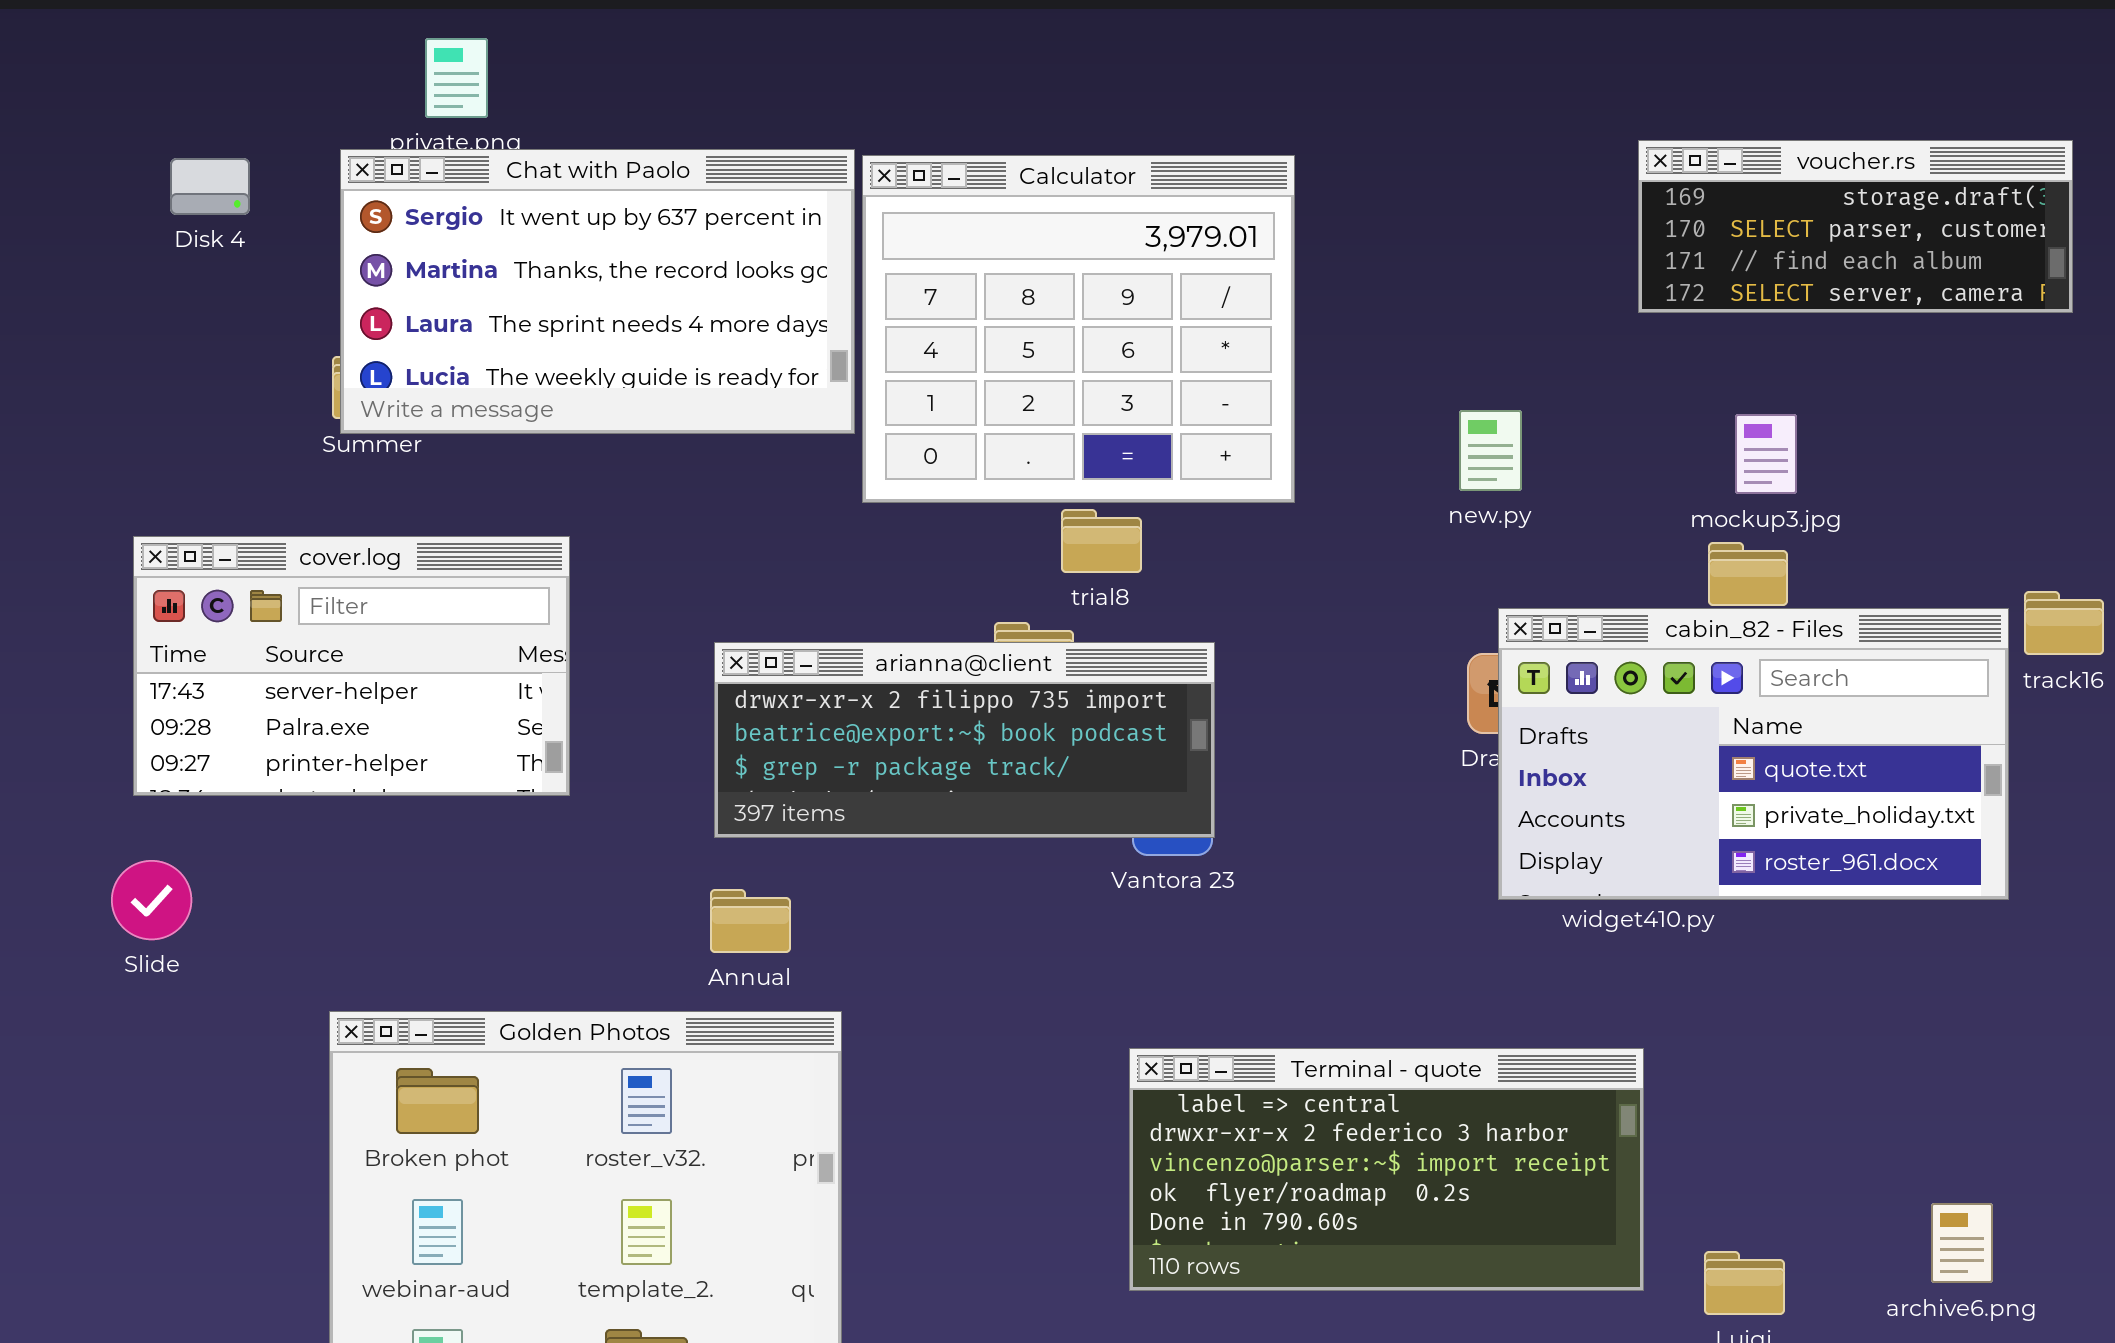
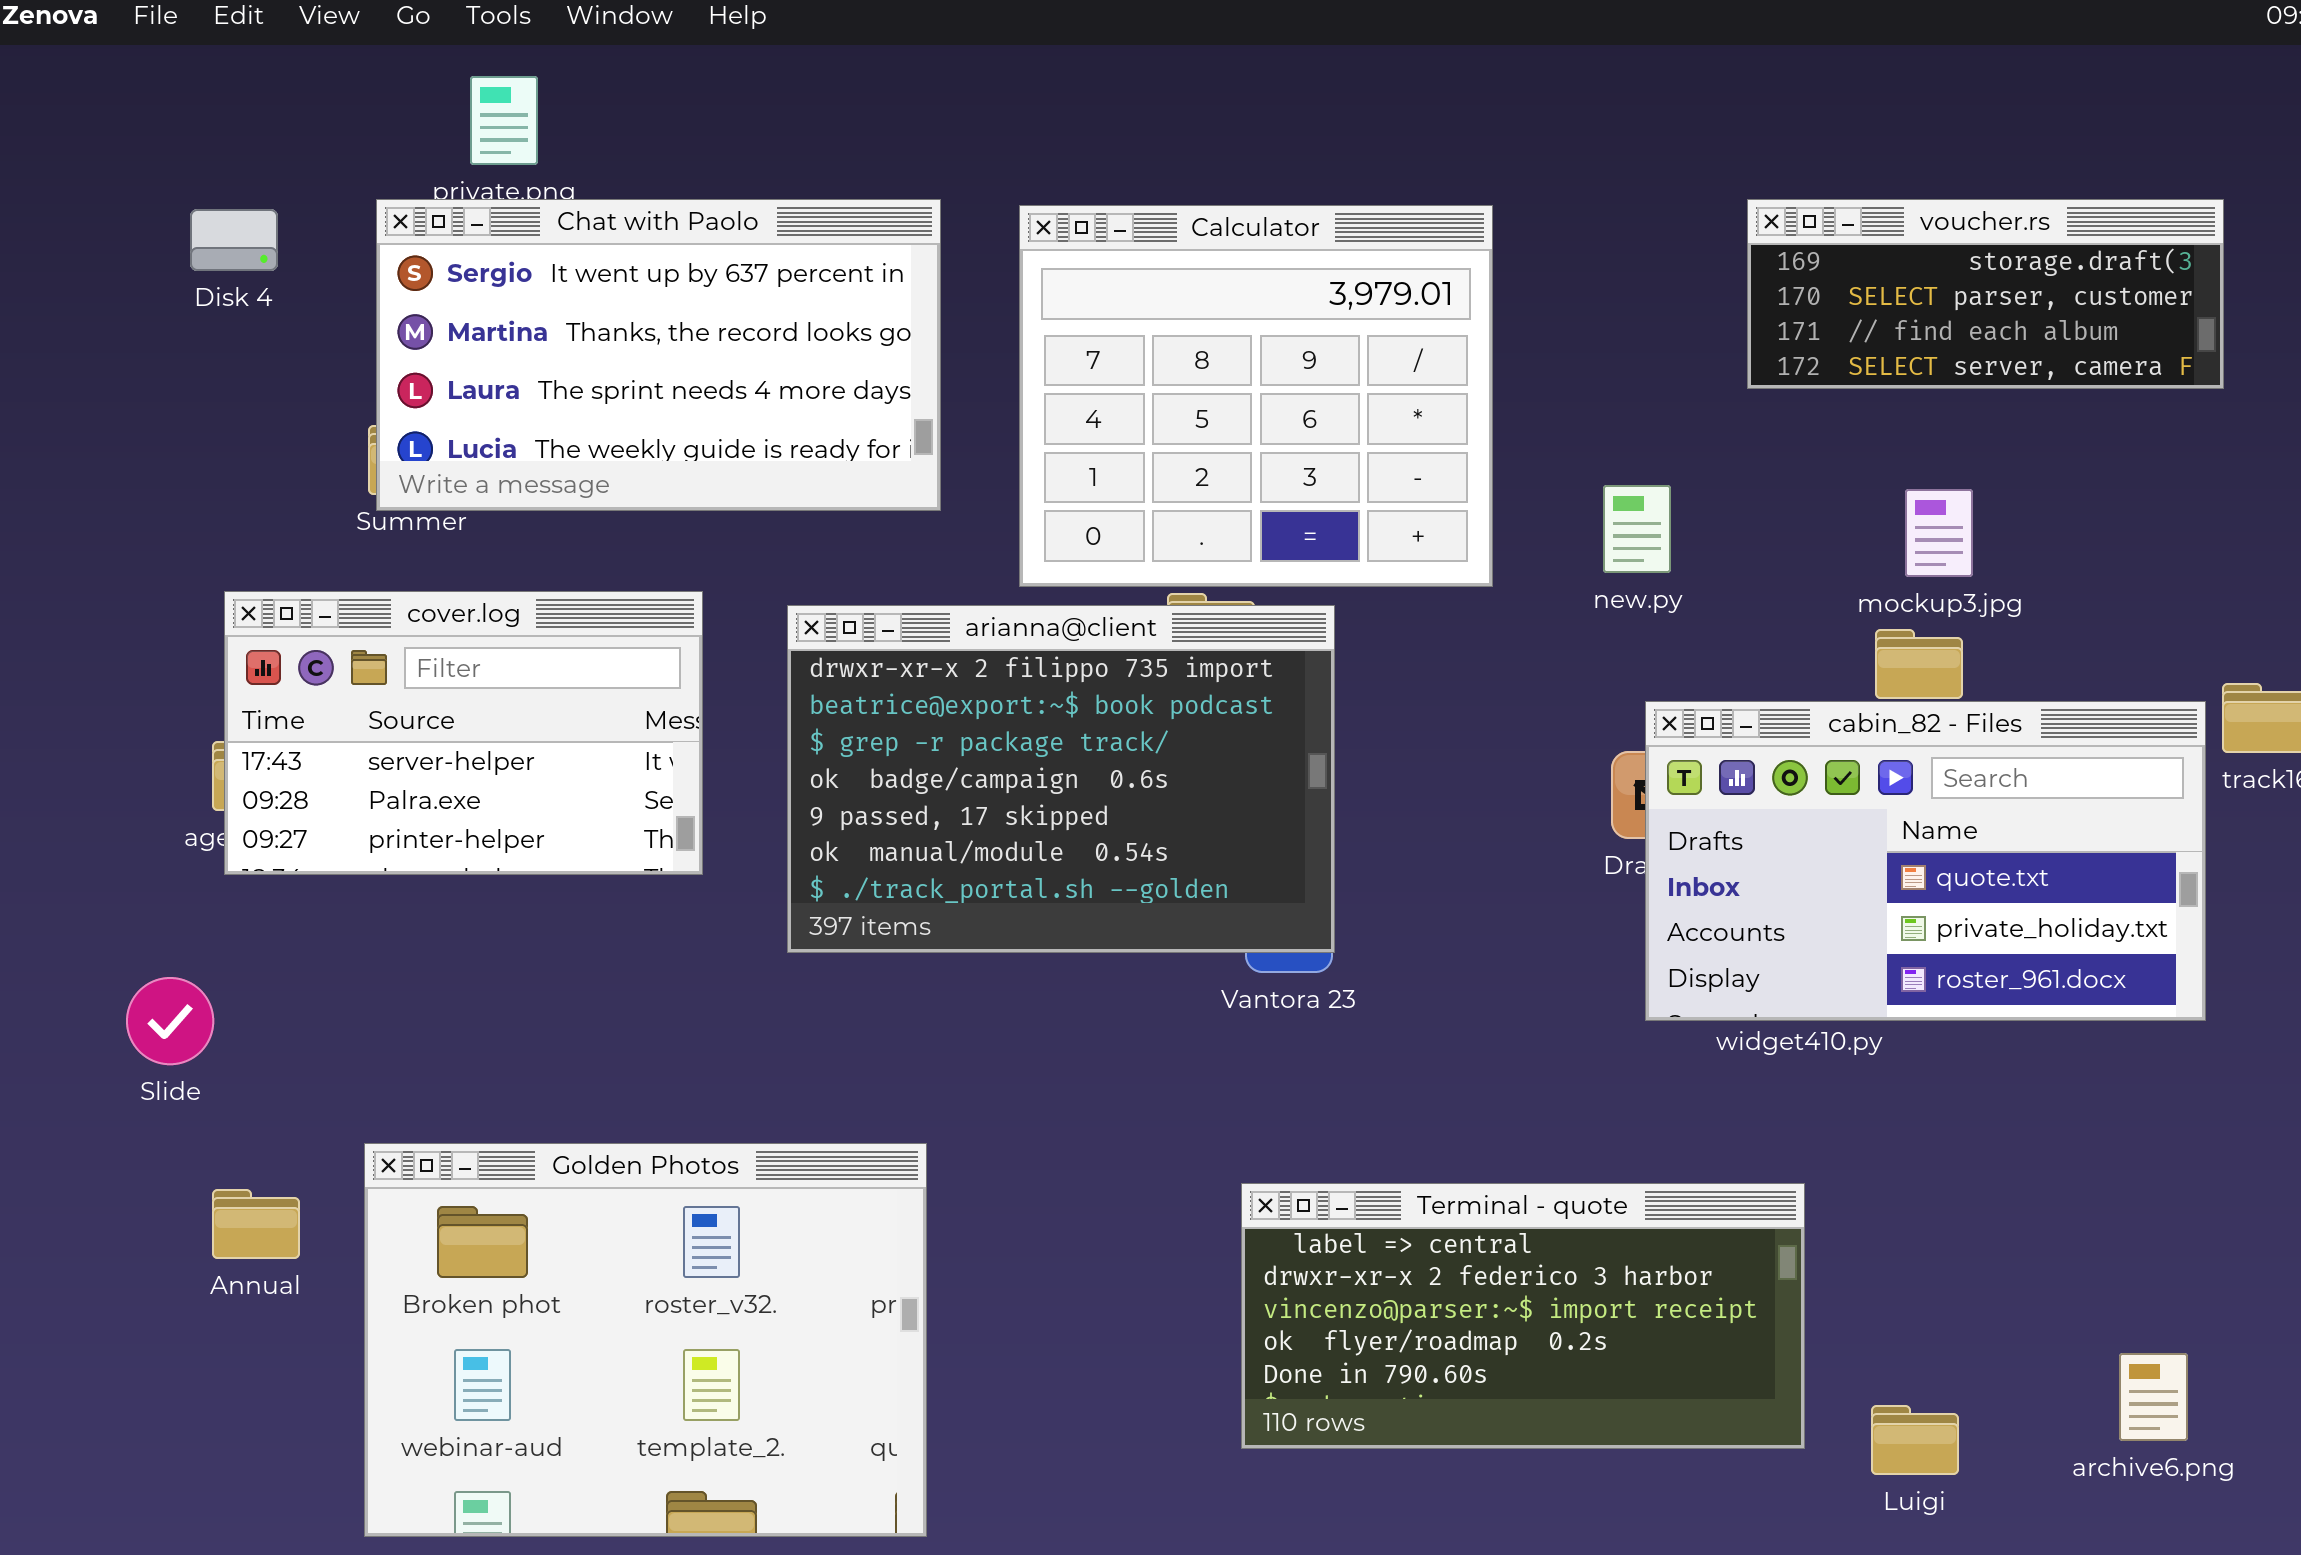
voucher.rs: [1638,140,2073,313] -> [1747,199,2224,389], moved
Calculator: [862,155,1295,503] -> [1019,205,1493,587], moved
cover.log: [133,536,570,796] -> [224,591,703,875], moved
arianna@client: [714,642,1215,838] -> [787,605,1335,953], resized
Annual: [710,889,791,953] -> [212,1189,300,1259], moved

